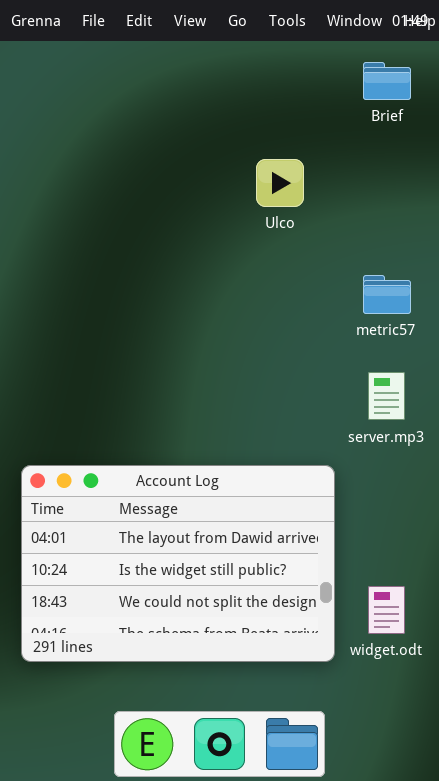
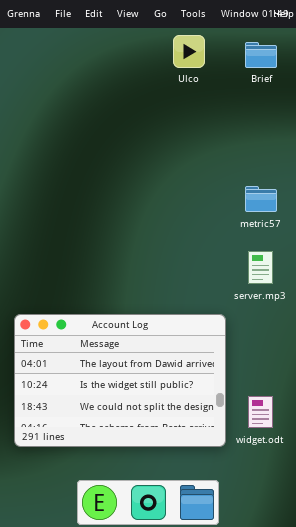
Ulco: [256,159,304,207] -> [173,35,205,68], moved

